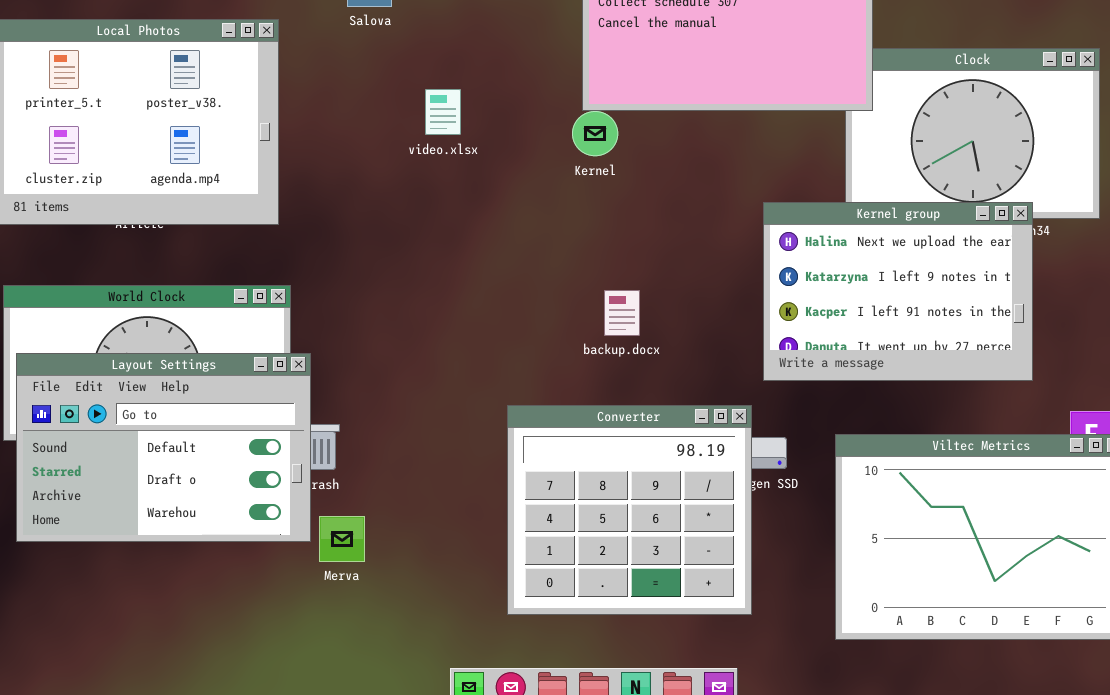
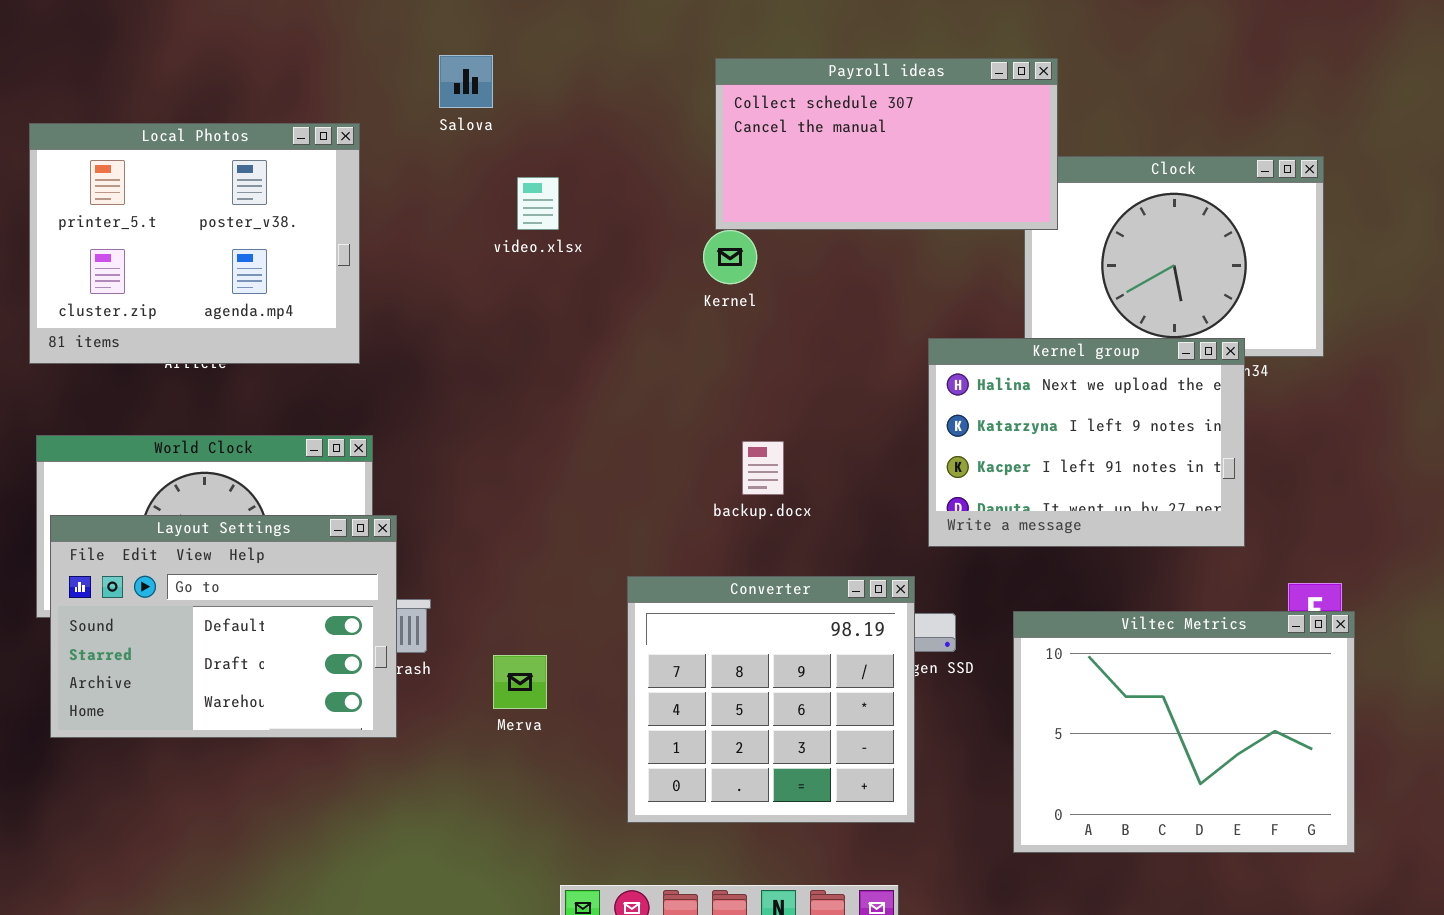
video.xlsx: [425,89,461,135] -> [517,177,559,230], moved
Merva: [319,516,365,562] -> [493,655,547,709], moved

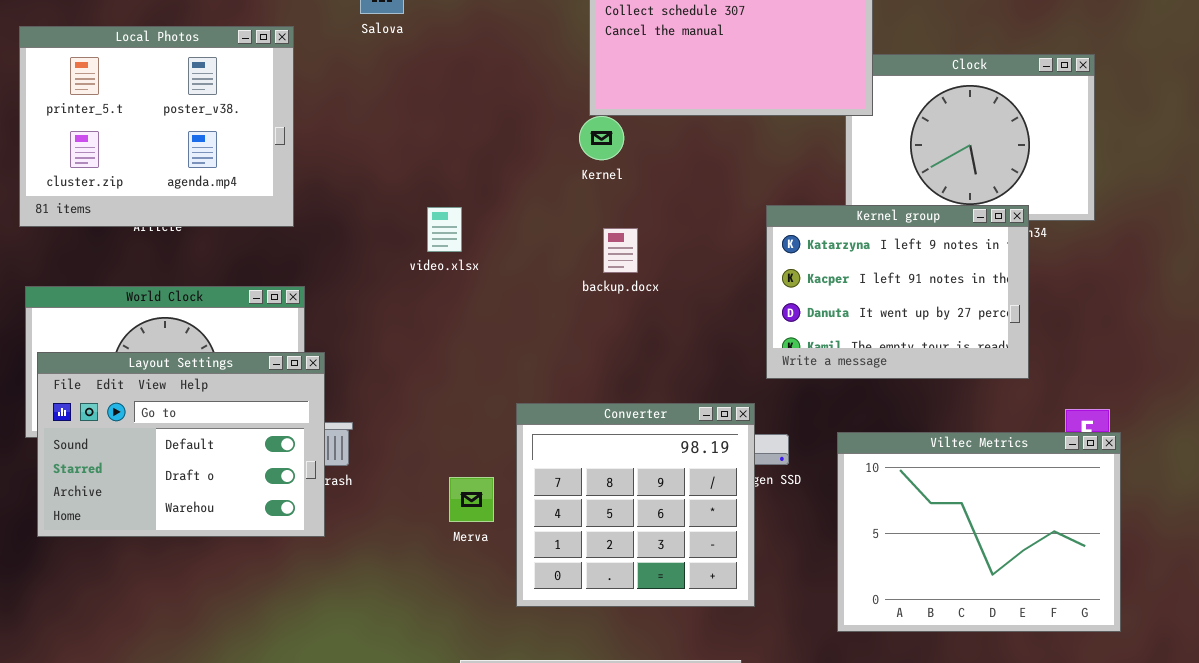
video.xlsx: [517,177,559,230] -> [427,207,462,252], moved
Kernel group: [928,338,1245,547] -> [766,205,1029,379], scrolled down 1 row
backup.docx: [742,441,784,495] -> [603,228,638,273], moved
Merva: [493,655,547,709] -> [449,477,494,522], moved

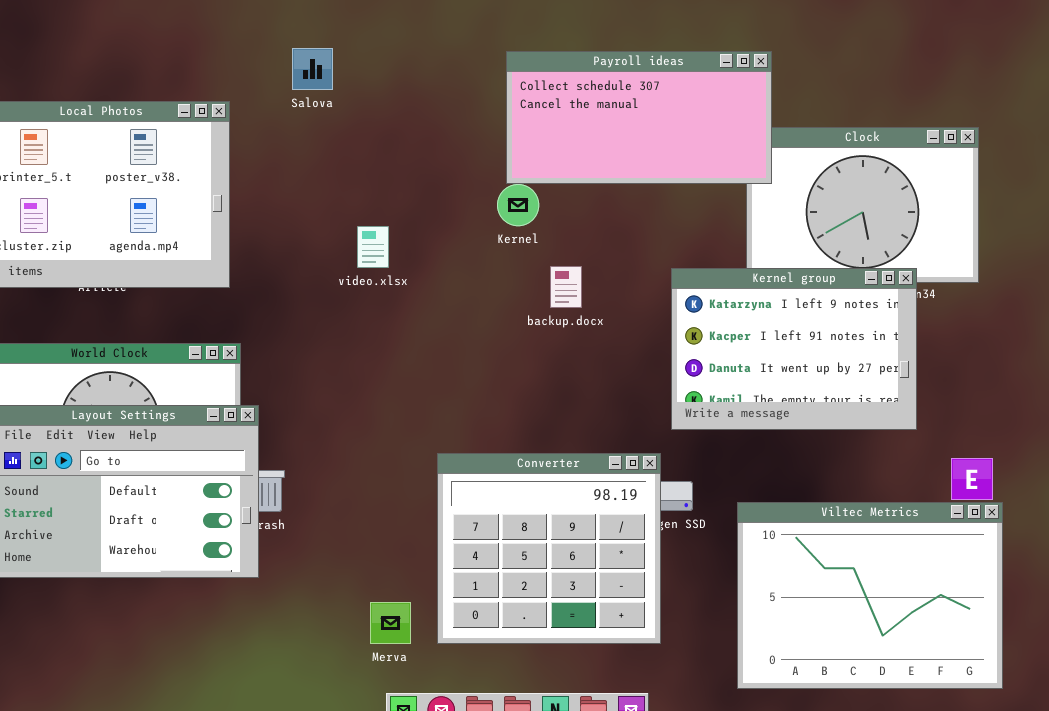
video.xlsx: [427,207,462,252] -> [357,226,389,268], moved
backup.docx: [603,228,638,273] -> [550,266,582,308], moved
Viltec Metrics: [837,432,1121,632] -> [737,502,1003,689], moved
Merva: [449,477,494,522] -> [370,602,411,644], moved

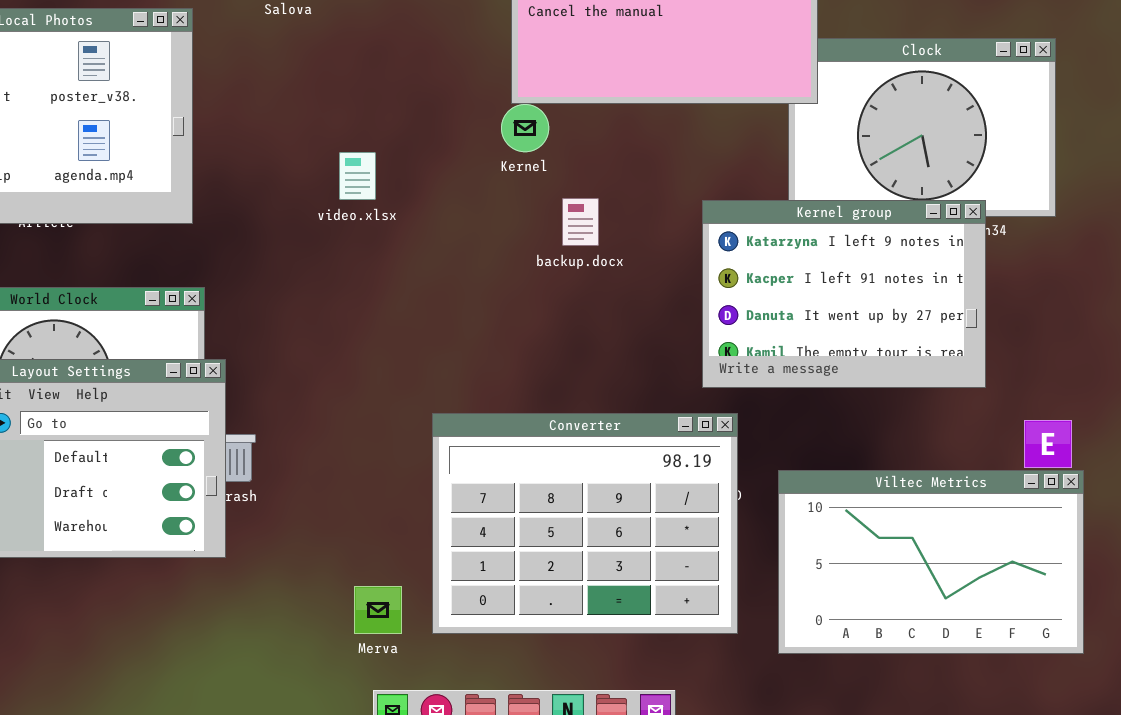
Converter: [437,453,661,644] -> [432,413,738,634], resized
Viltec Metrics: [737,502,1003,689] -> [778,470,1084,654], resized

